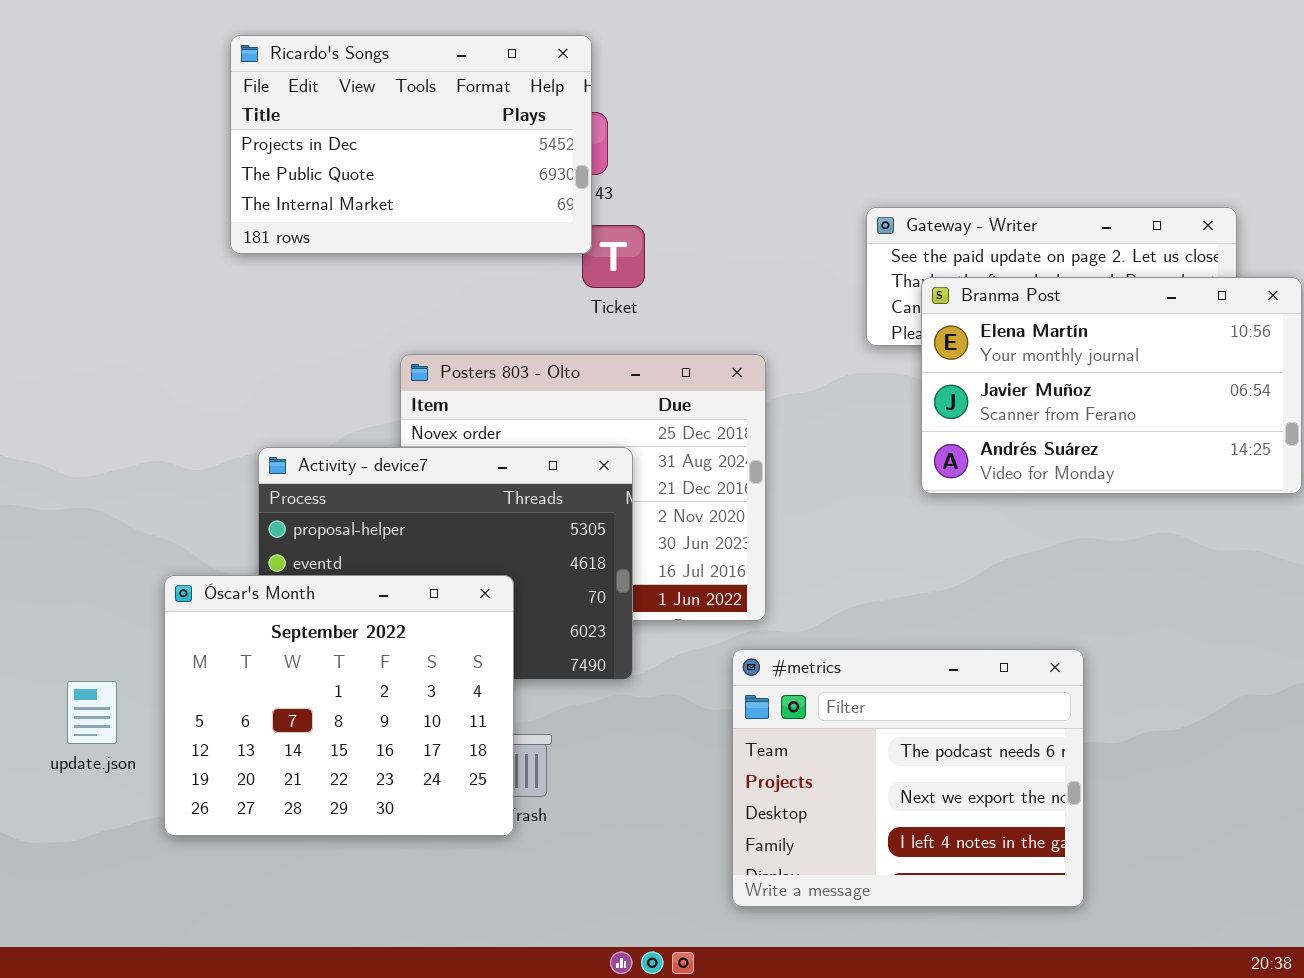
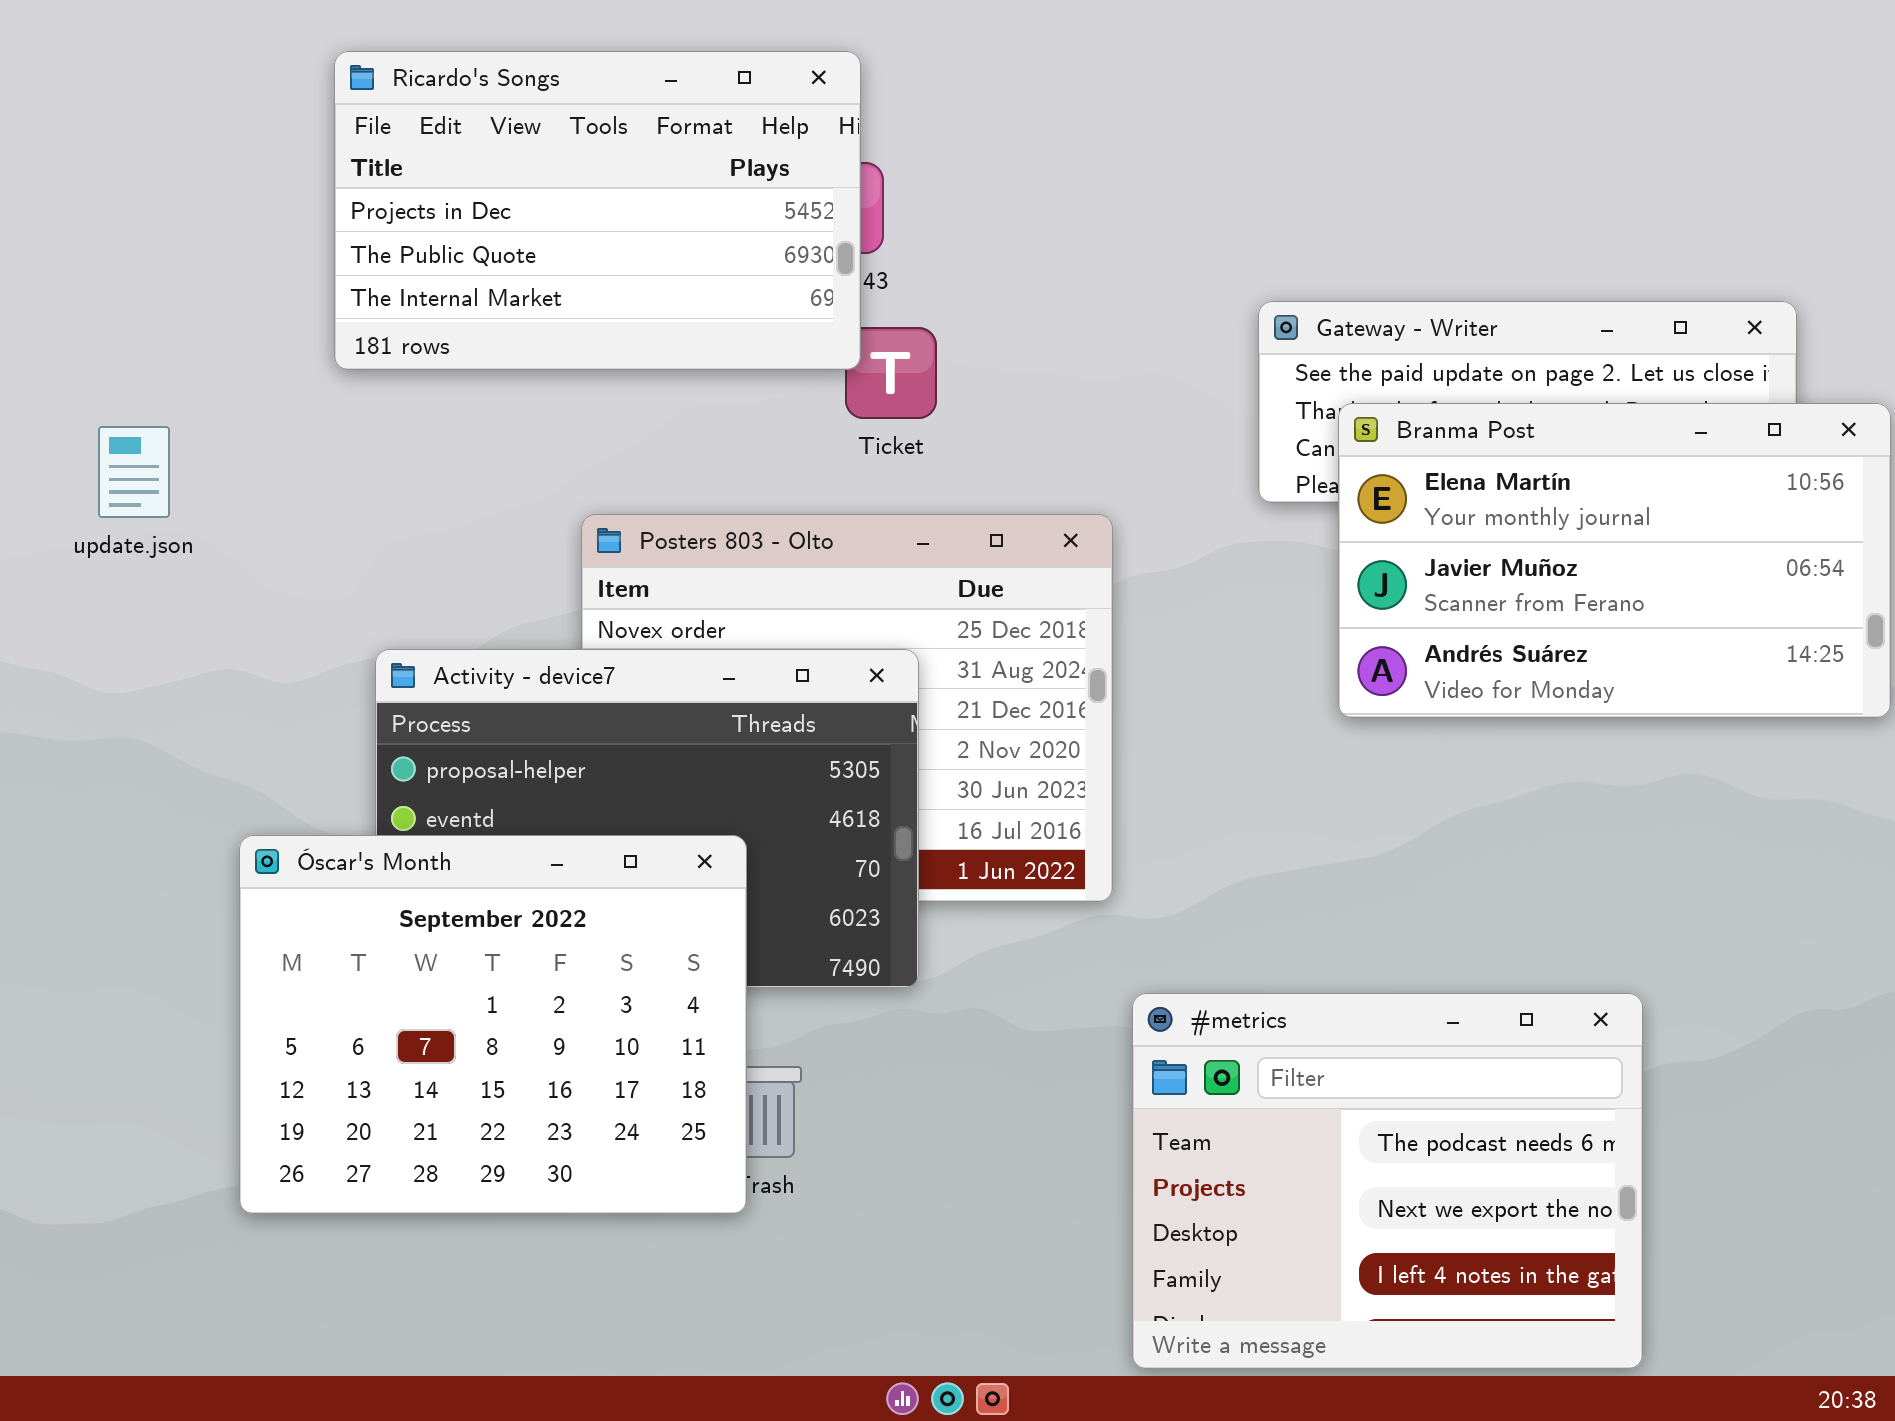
#metrics: [732,649,1084,907] -> [1132,993,1643,1369], moved
update.json: [67,681,117,744] -> [98,426,170,518], moved

